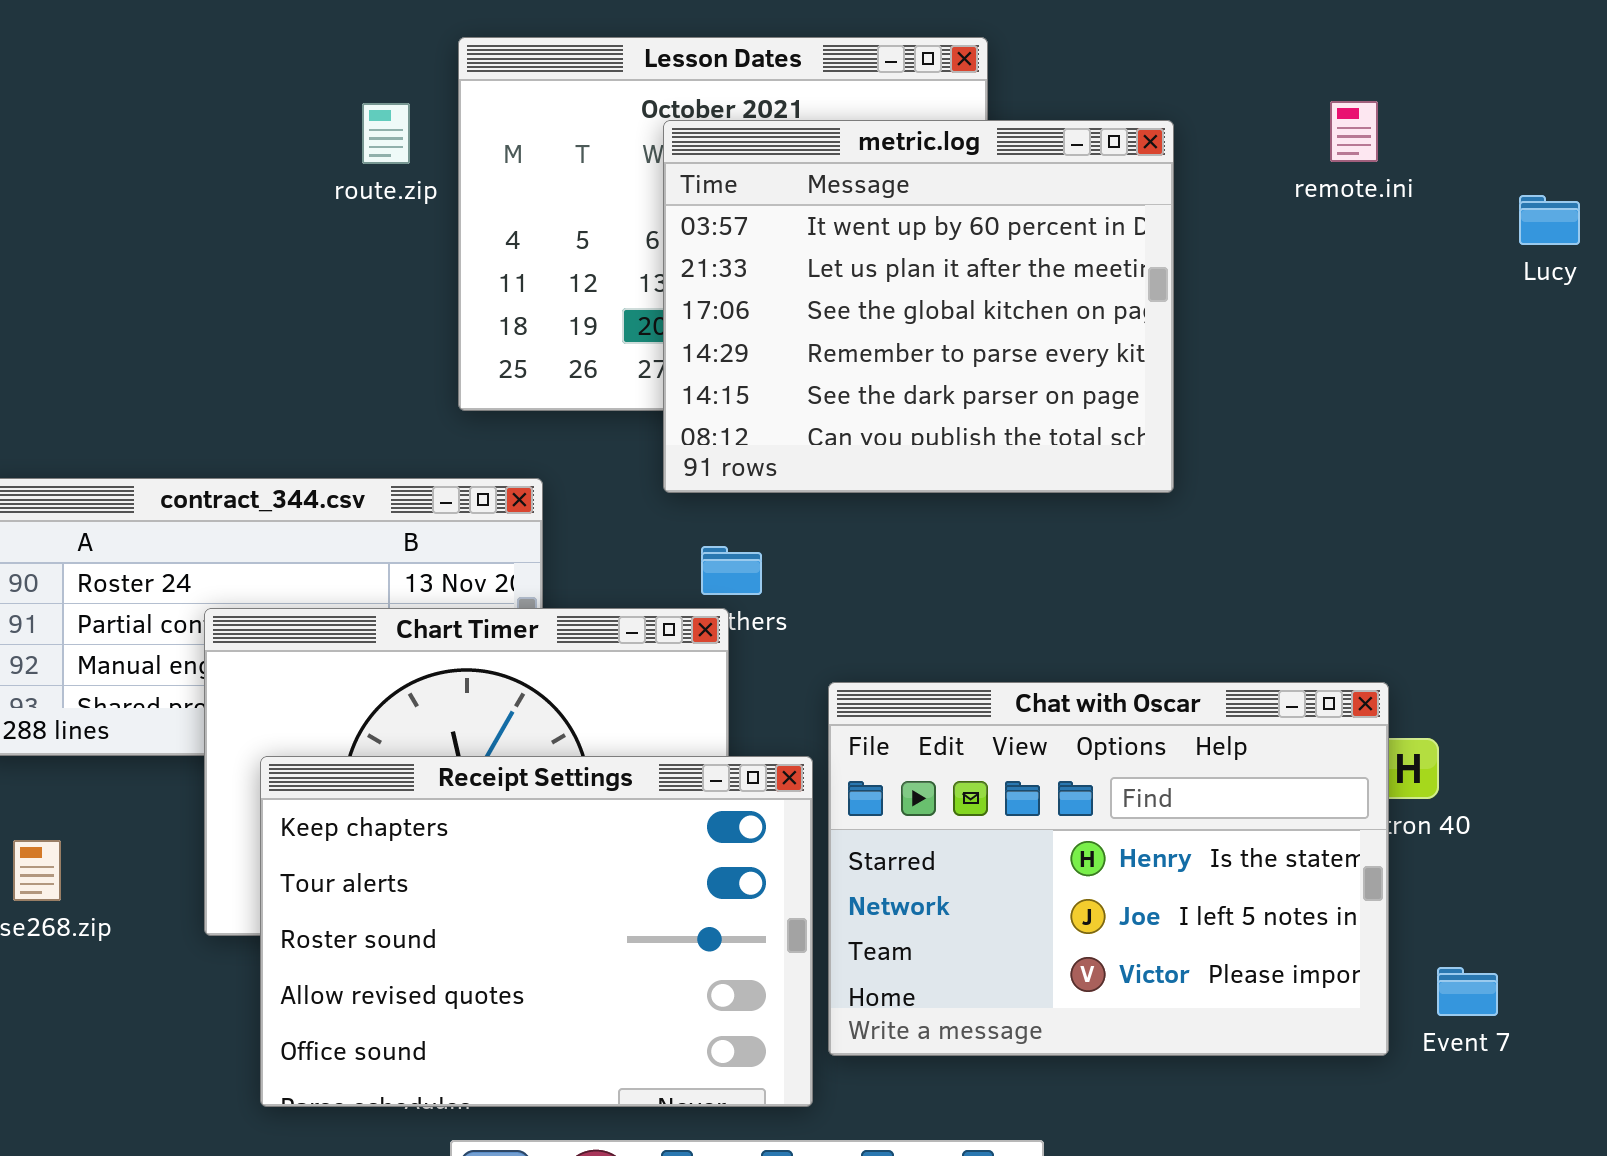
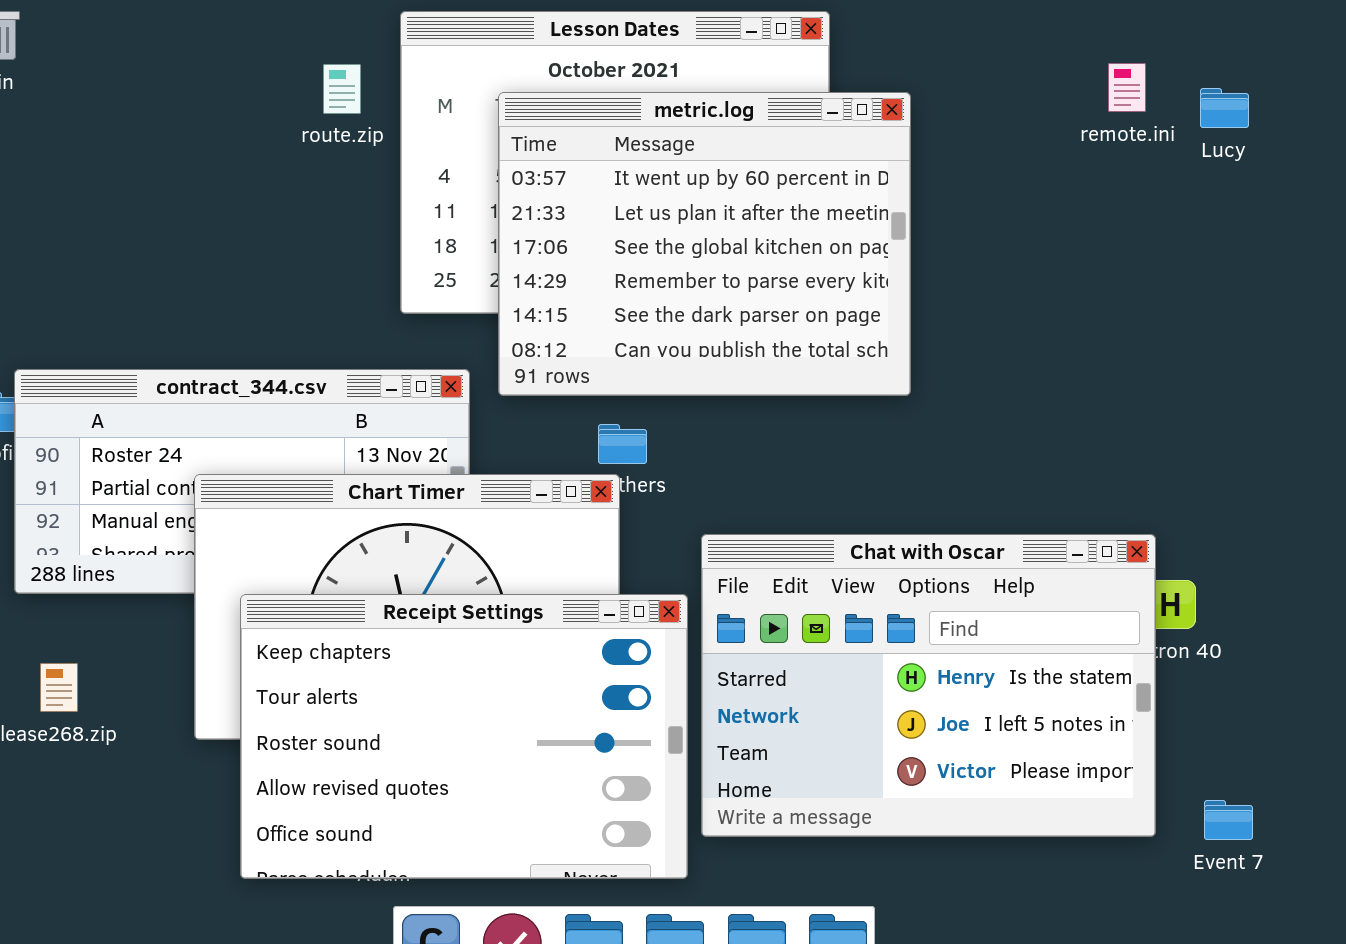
metric.log: [663,120,1174,493] -> [498,92,911,396], moved
Lucy: [1519,195,1580,245] -> [1200,88,1249,128], moved
Event 7: [1437,967,1498,1016] -> [1204,800,1253,840], moved

